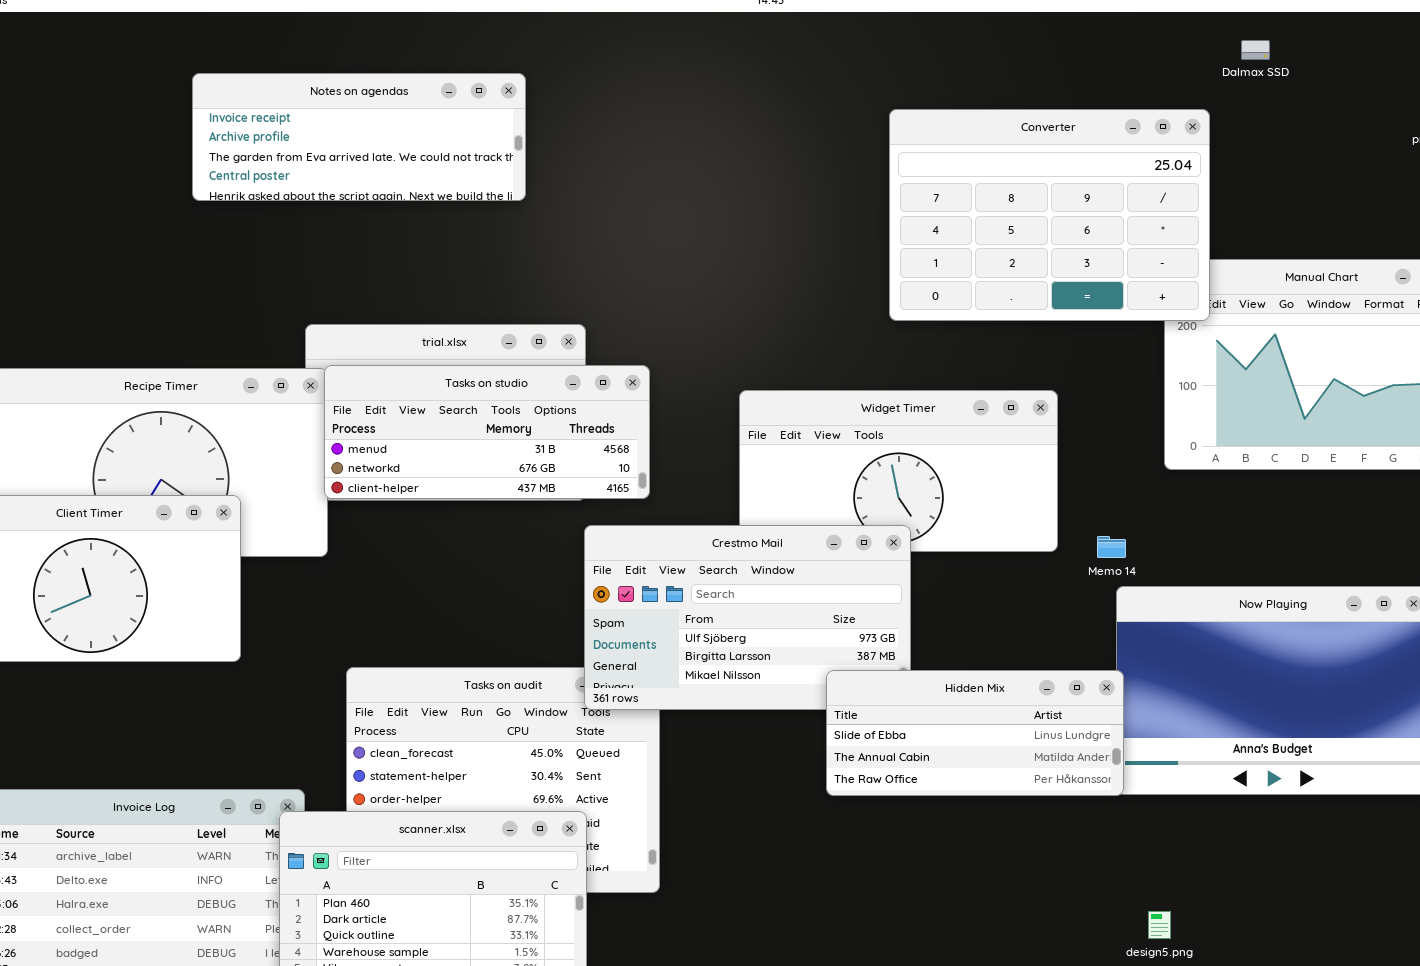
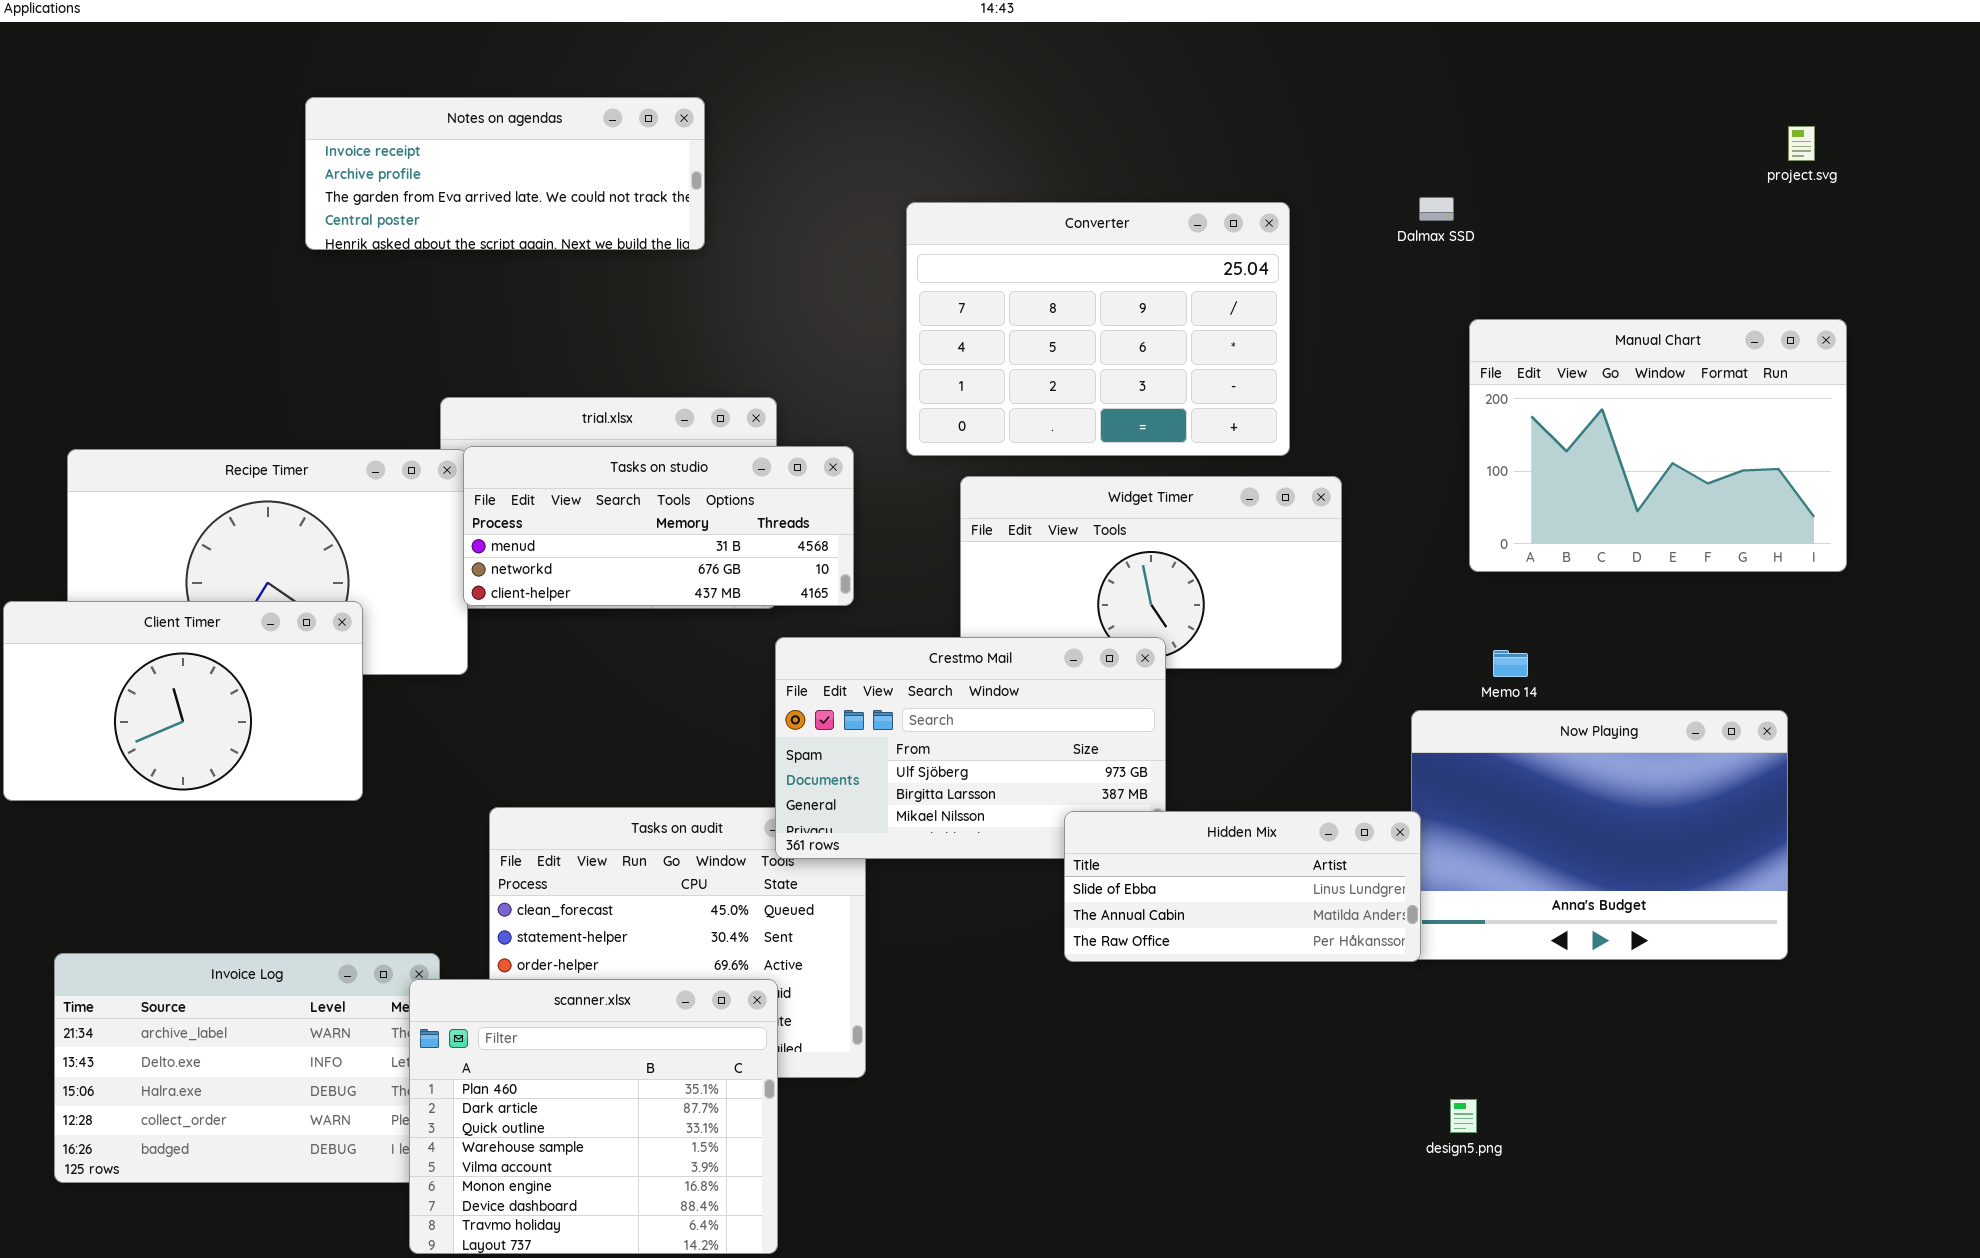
Dalmax SSD: [1241,40,1270,60] -> [1419,197,1454,221], moved
Converter: [889,109,1210,321] -> [906,202,1290,456], moved
Memo 14: [1097,536,1126,558] -> [1493,650,1528,677], moved

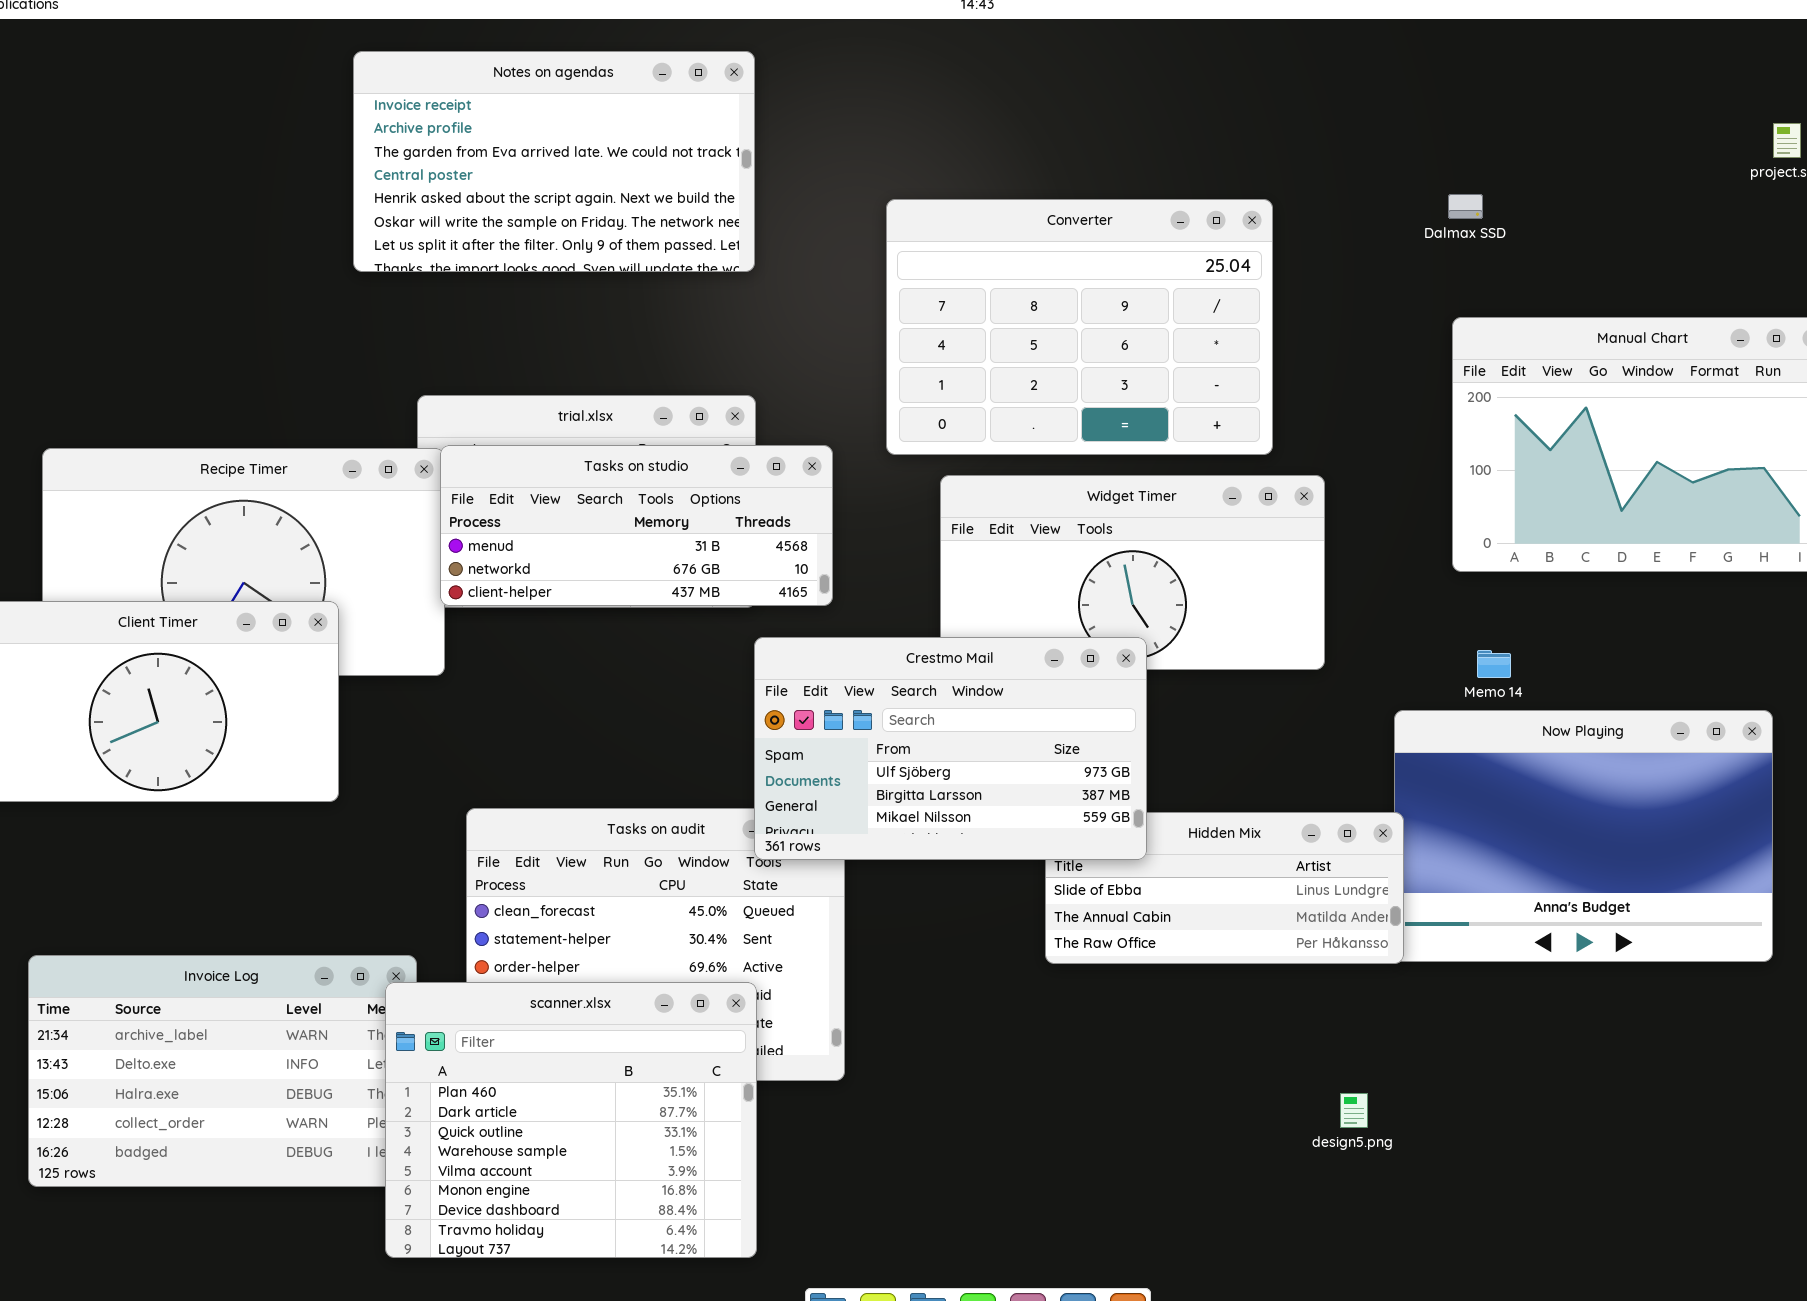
Notes on agendas: [305,97,705,250] -> [353,51,755,272], moved, resized
Dalmax SSD: [1419,197,1454,221] -> [1448,194,1483,219], moved
Crestmo Mail: [775,637,1166,859] -> [754,637,1147,860], raised
design5.png: [1450,1099,1477,1133] -> [1340,1093,1368,1128], moved

